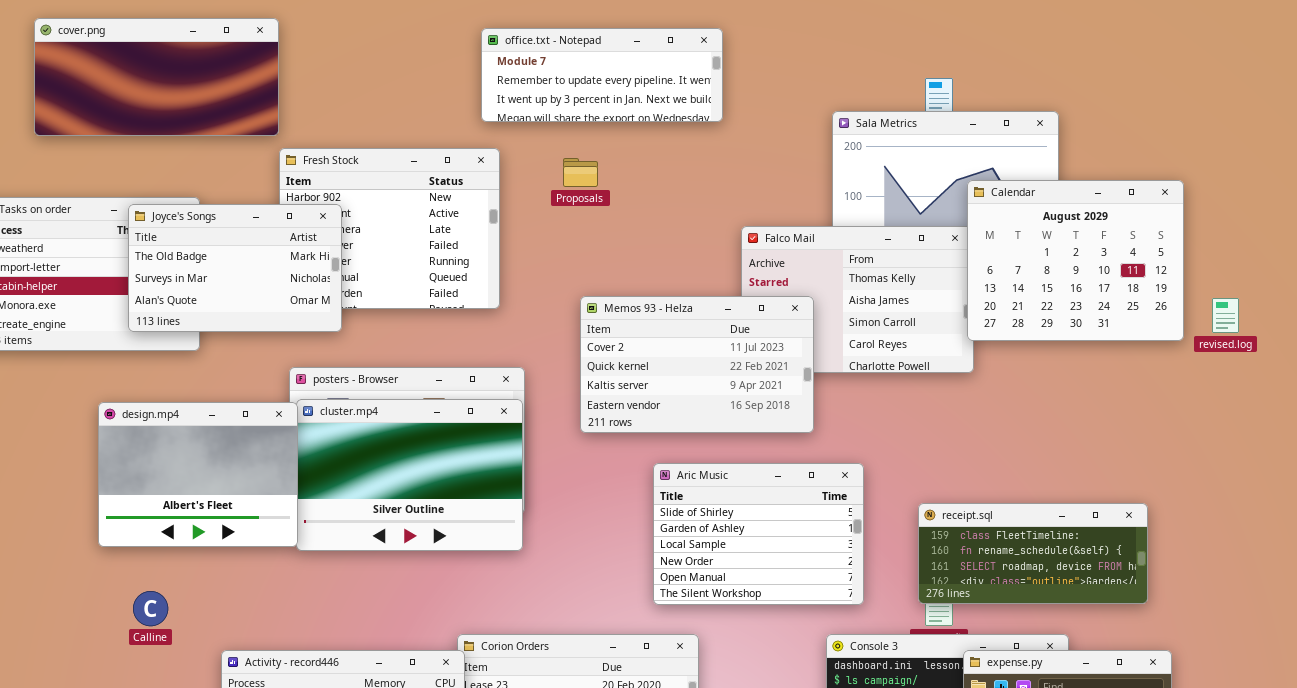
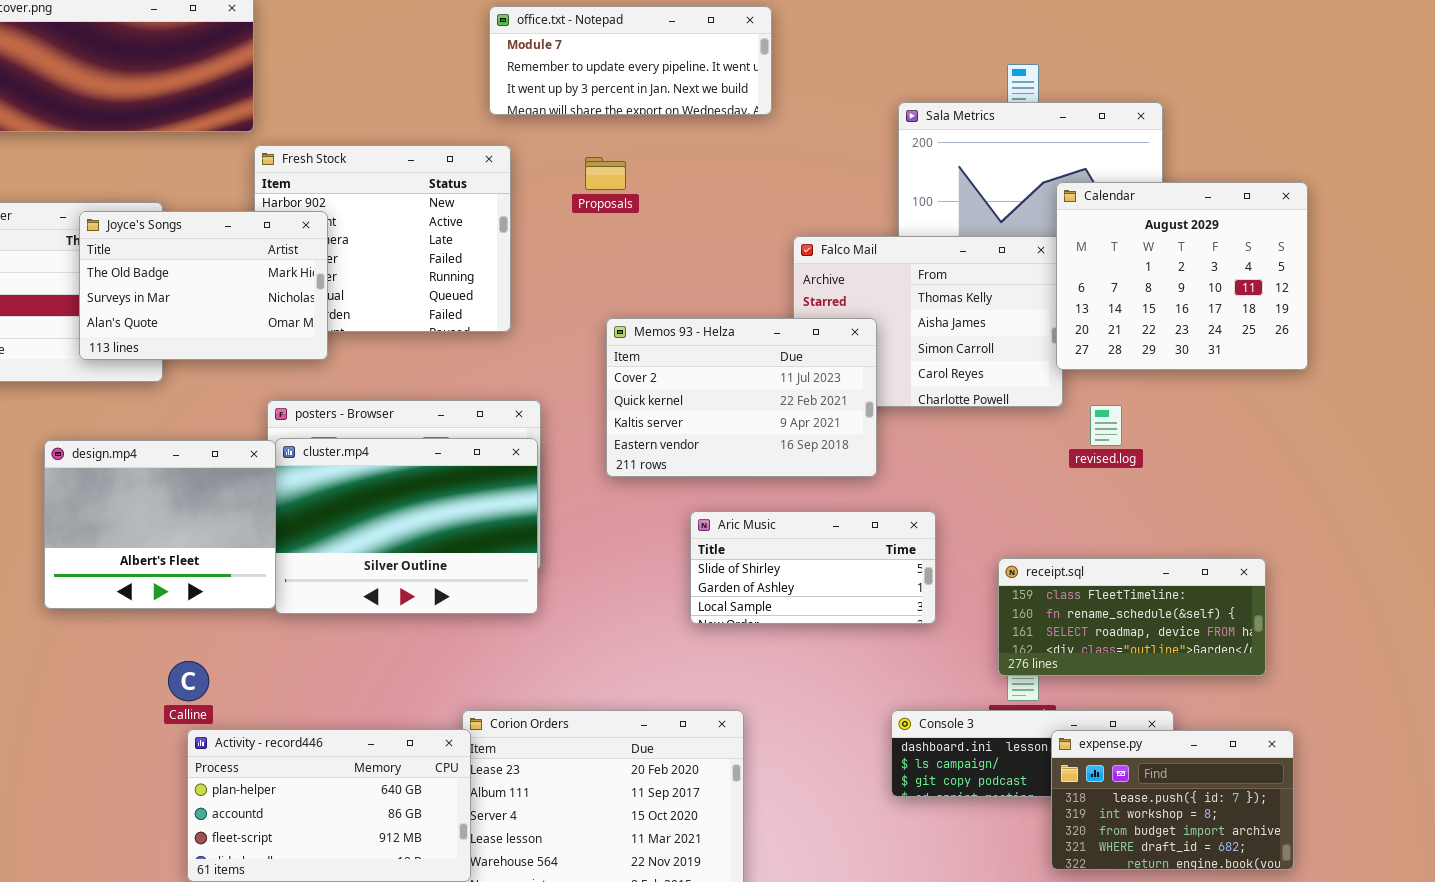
revised.log: [1212,298,1239,333] -> [1090,405,1122,446], moved
Aric Music: [653,463,864,605] -> [690,511,936,624], resized
Calline: [133,591,168,626] -> [168,661,209,701], moved

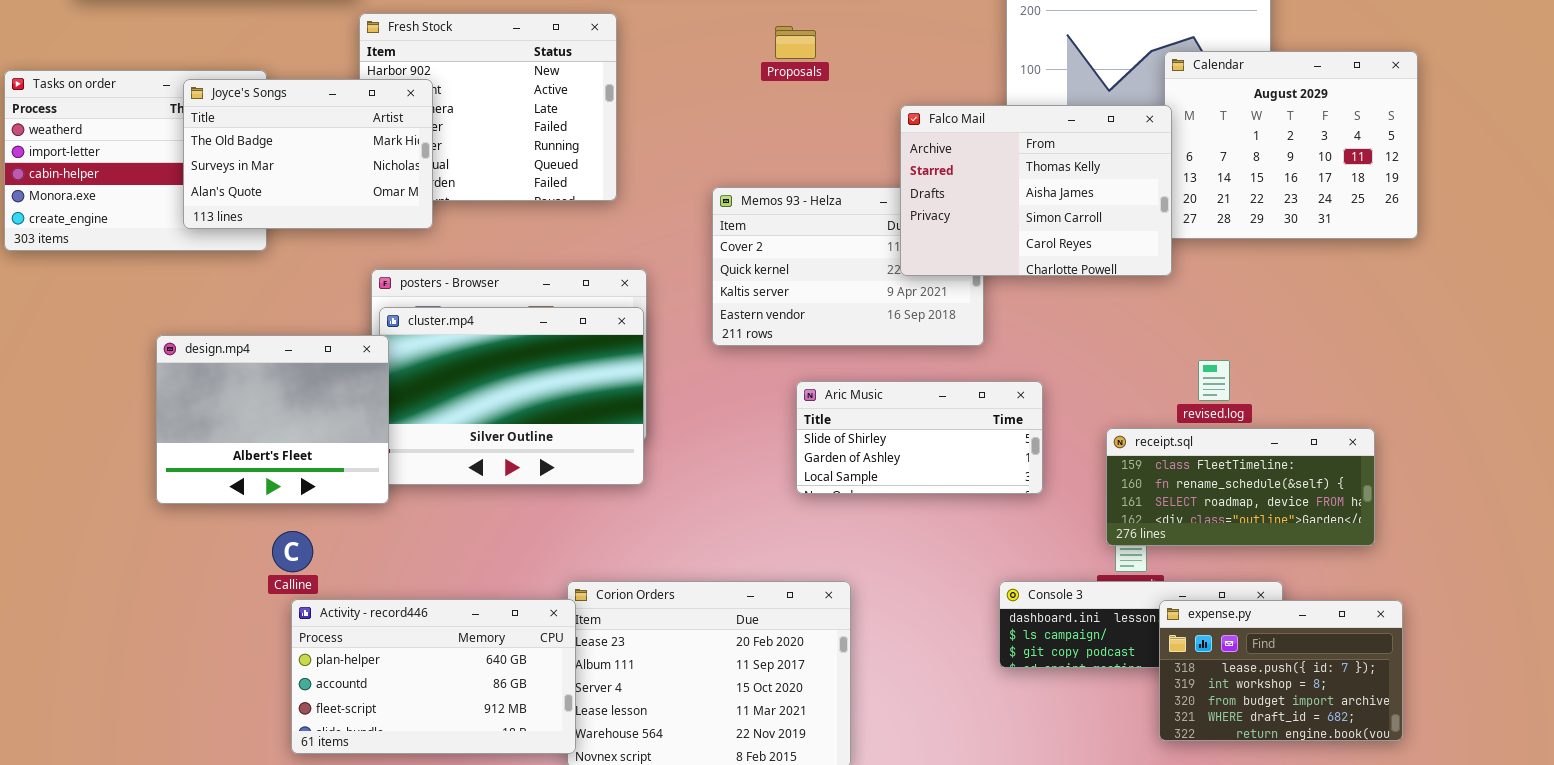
Proposals: [585,157,626,190] -> [775,26,816,59], moved
Falco Mail: [793,236,1063,407] -> [900,105,1172,276], raised
revised.log: [1090,405,1122,446] -> [1198,360,1230,401], moved
design.mp4: [44,440,276,609] -> [156,335,389,504], moved

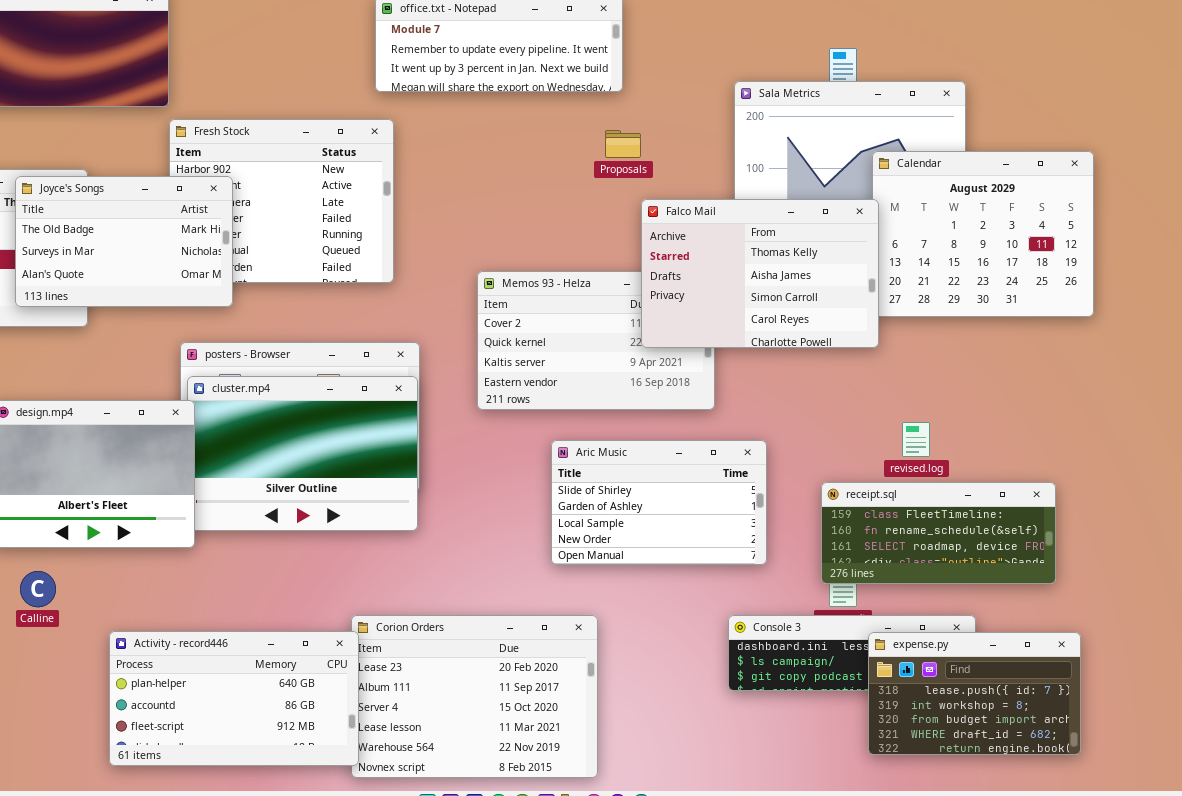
Proposals: [775,26,816,59] -> [605,130,641,158], moved
Aric Music: [796,381,1043,494] -> [551,440,767,565], resized
Calline: [272,531,313,572] -> [20,571,56,607], moved

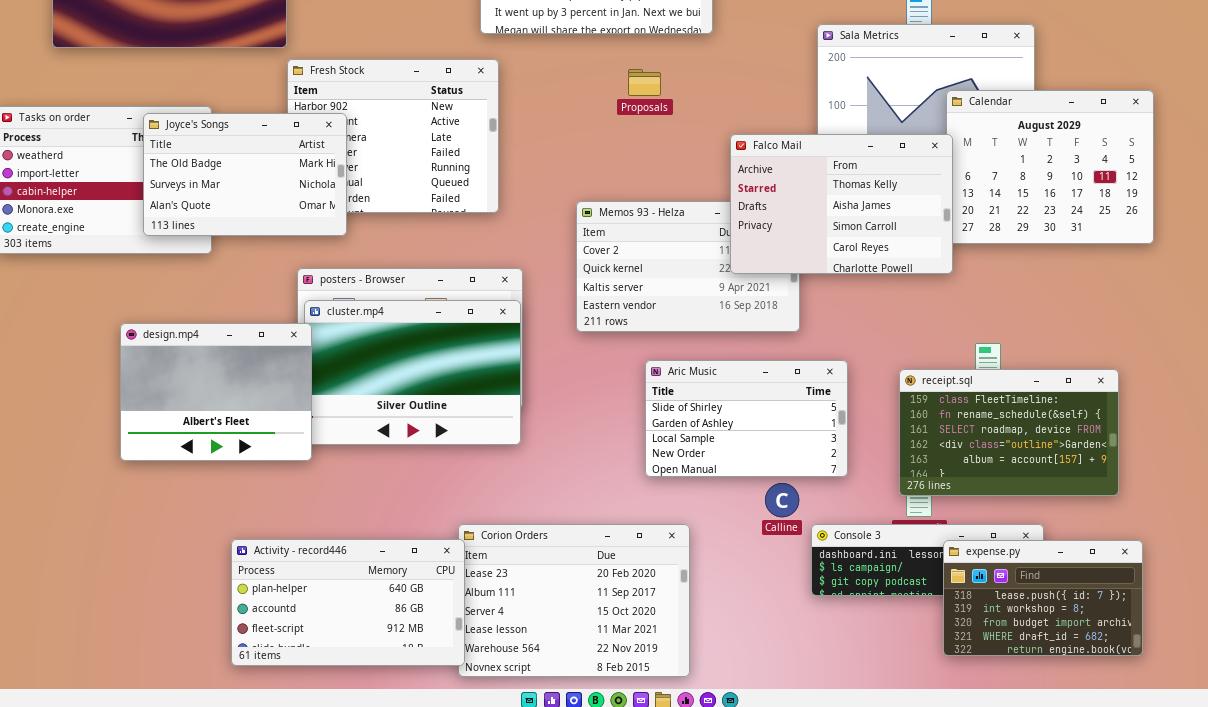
Proposals: [605,130,641,158] -> [628,69,661,96], moved
receipt.sql: [821,482,1056,584] -> [899,369,1119,496], resized
Calline: [20,571,56,607] -> [765,483,799,517], moved

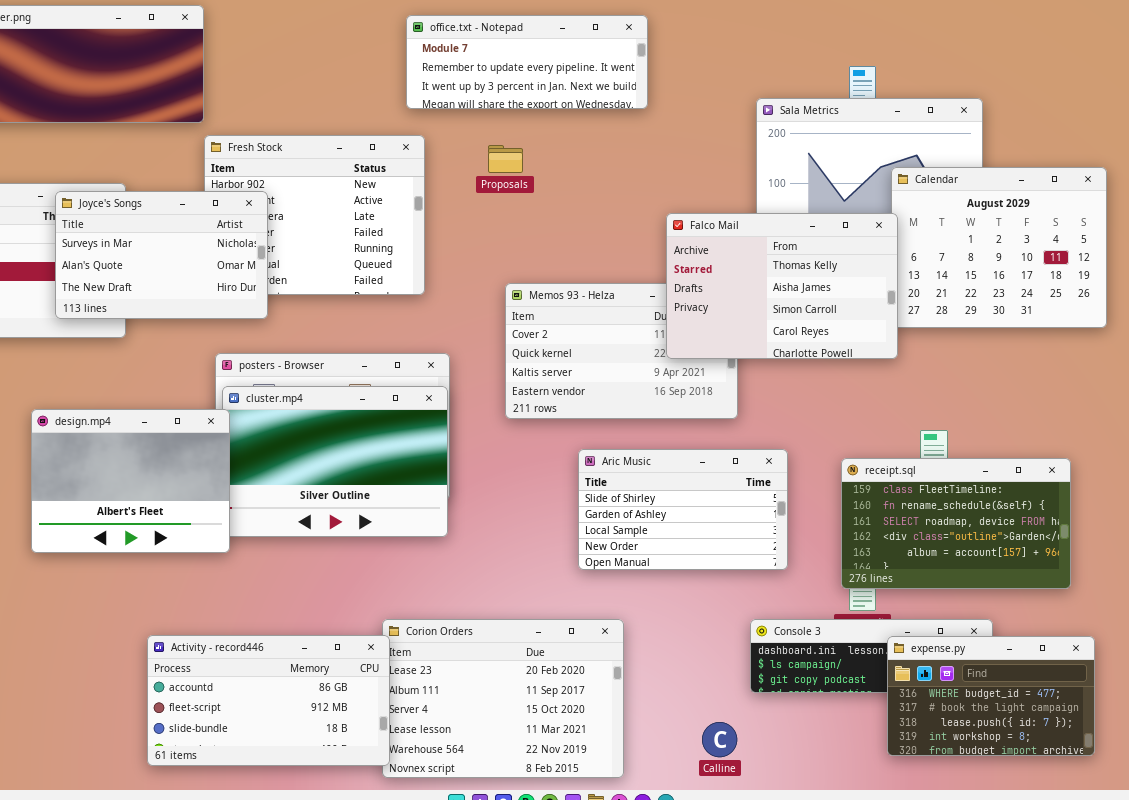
Proposals: [628,69,661,96] -> [488,145,523,173], moved
Joyce's Songs: [143,113,347,236] -> [55,191,268,319], scrolled down 1 row
Calline: [765,483,799,517] -> [702,722,737,757], moved
Activity - record446: [231,539,465,666] -> [147,635,390,766], scrolled down 1 row
expense.py: [943,540,1143,656] -> [887,636,1095,756], scrolled up 2 rows

